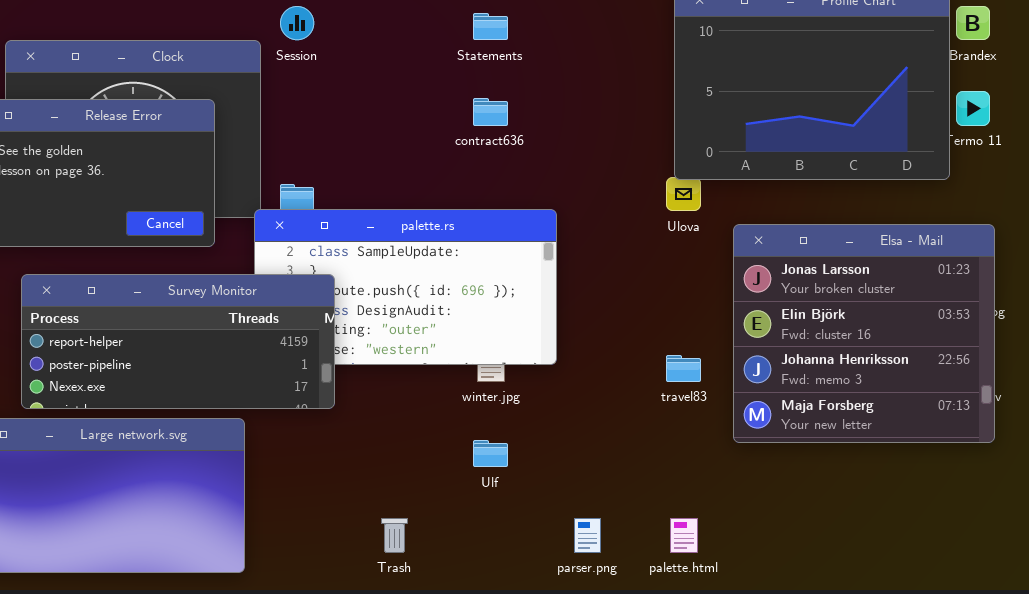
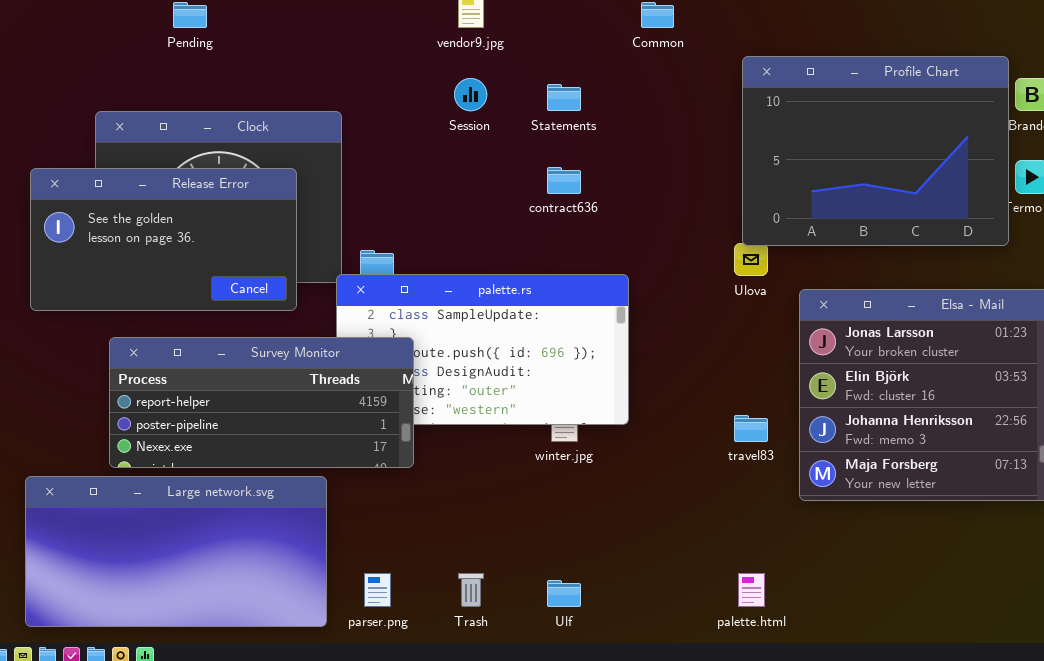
Session: [280,6,314,40] -> [454,78,487,111], moved
Ulf: [473,440,508,467] -> [547,580,581,607], moved
parser.png: [574,518,601,553] -> [364,573,391,607], moved

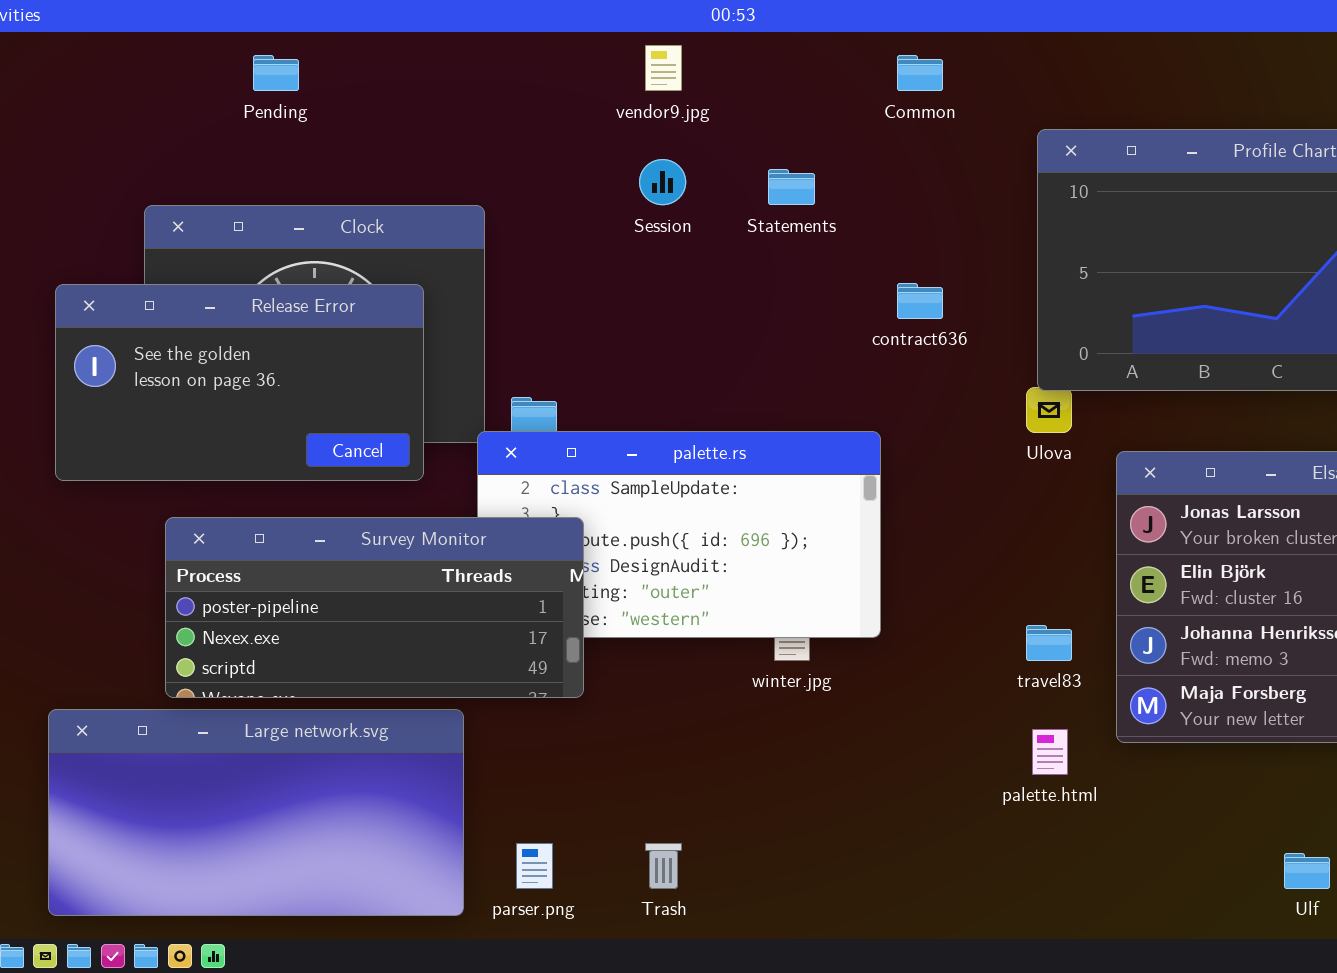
contract636: [547,167,581,194] -> [897,283,943,319], moved
Survey Monitor: [109,337,414,468] -> [165,517,584,698], scrolled down 1 row
palette.html: [738,573,765,607] -> [1032,729,1068,775], moved
Ulf: [547,580,581,607] -> [1284,853,1330,889], moved

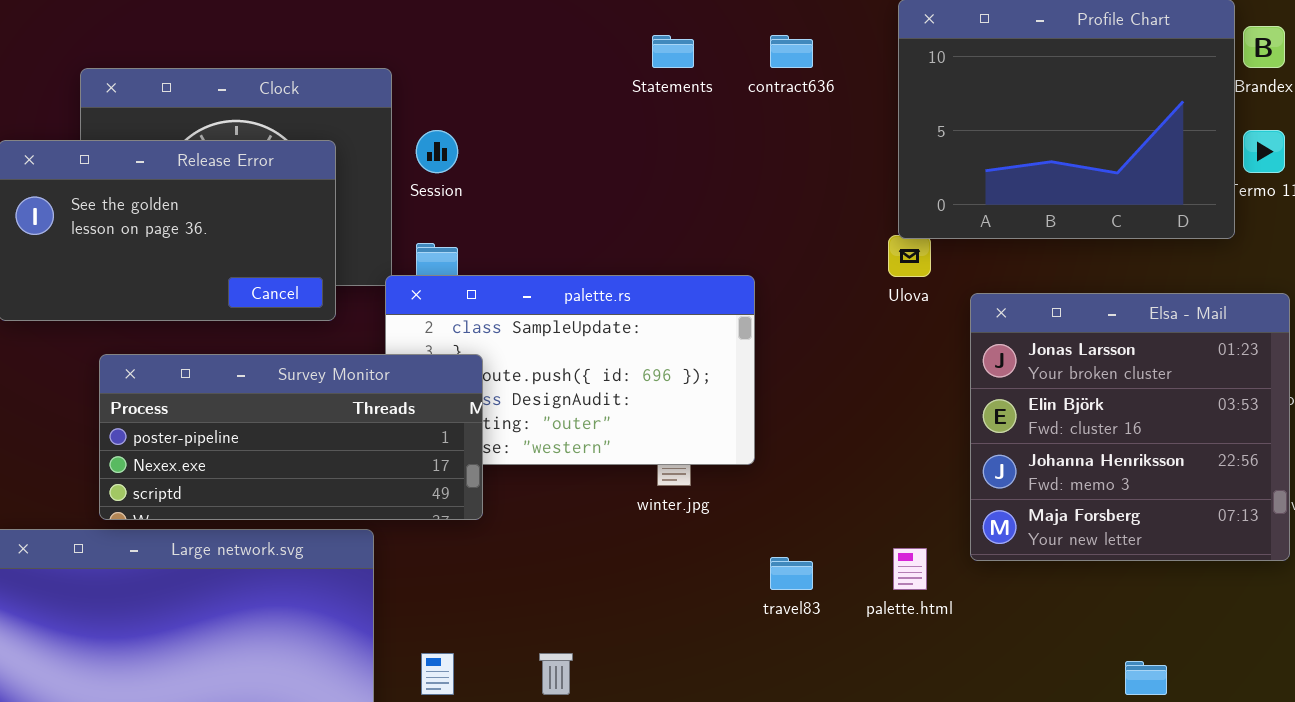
Session: [639,159,686,205] -> [416,130,458,173], moved
contract636: [897,283,943,319] -> [770,35,813,68], moved
travel83: [1026,625,1072,661] -> [770,557,813,590], moved

